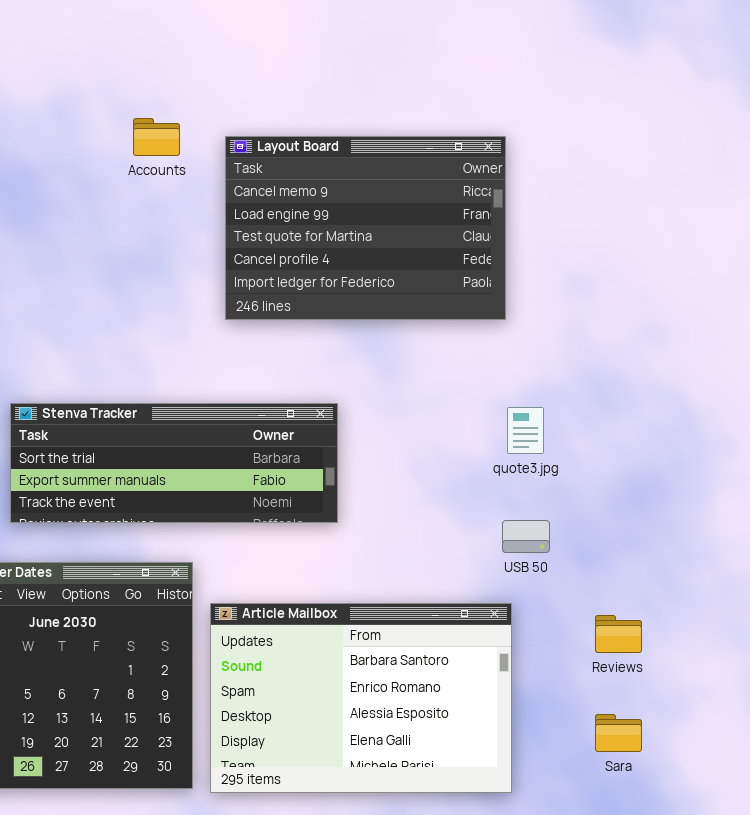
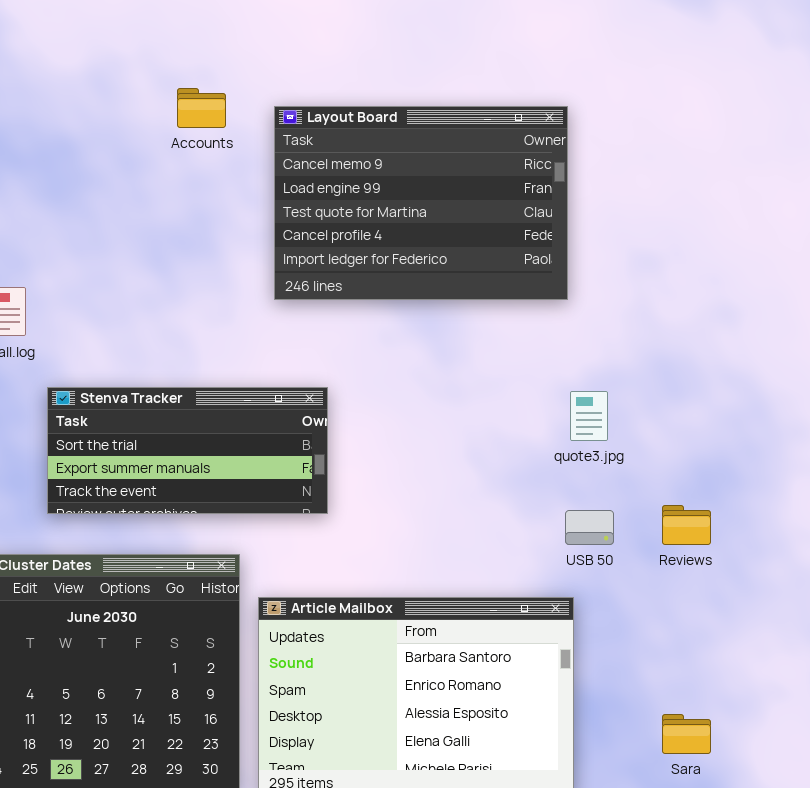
Stenva Tracker: [10,403,338,523] -> [47,387,328,514], resized
Reviews: [595,615,642,653] -> [662,505,711,545], moved

